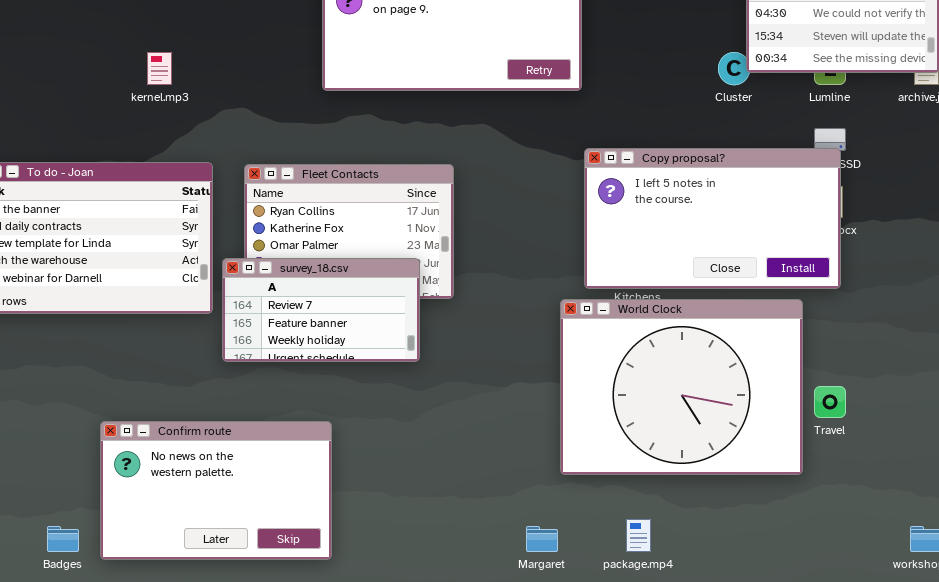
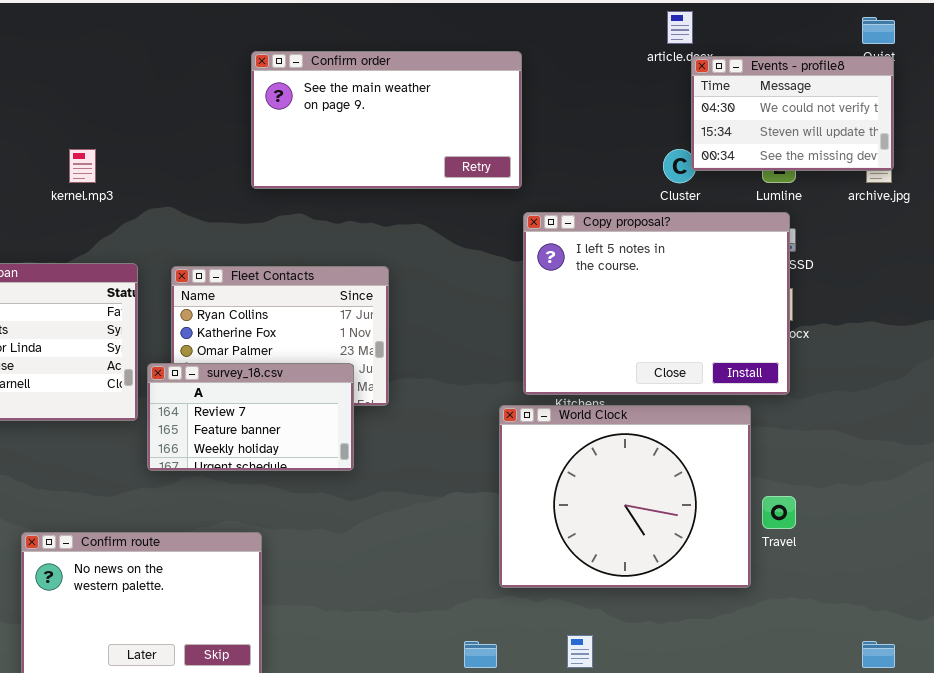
Copy proposal?: [584,148,841,289] -> [523,212,790,395], resized

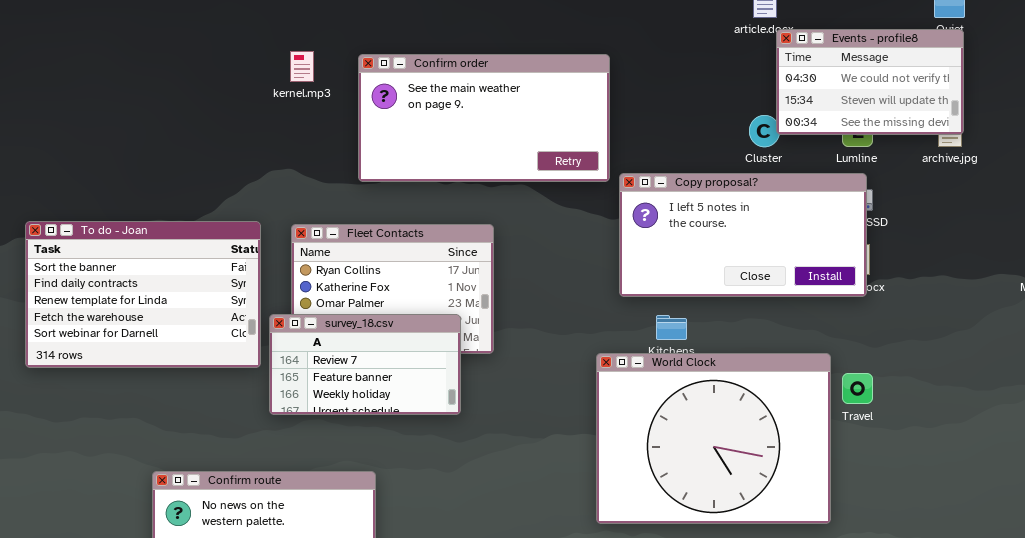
Confirm order: [251,51,522,189] -> [358,54,610,182], moved
kernel.mp3: [69,149,96,183] -> [290,51,314,82], moved
Copy proposal?: [523,212,790,395] -> [619,173,867,297], resized
Travel: [762,496,796,529] -> [842,373,873,404], moved

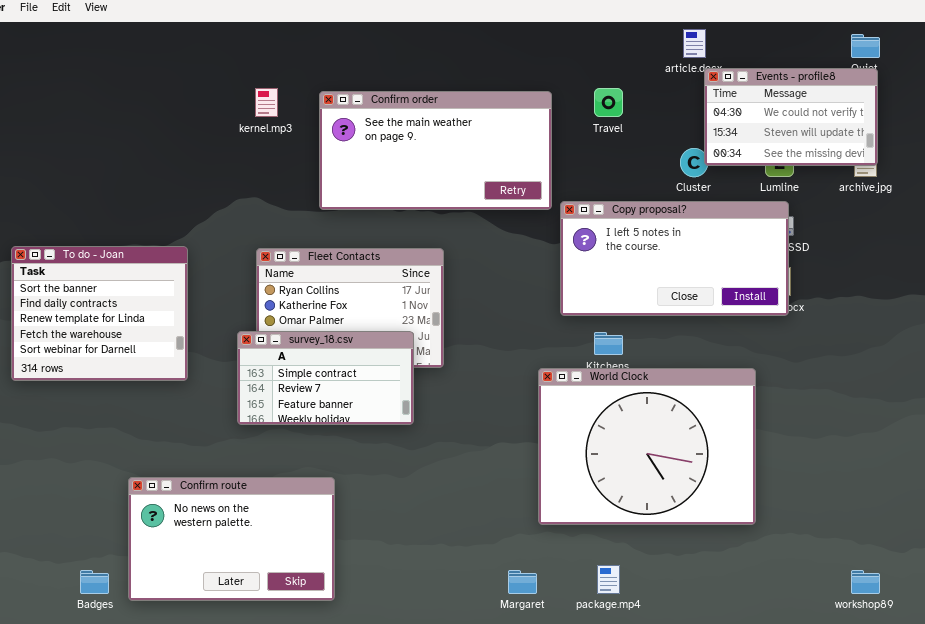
To do - Joan: [25,221,261,368] -> [11,246,188,381], resized
survey_18.csv: [269,314,461,415] -> [237,331,414,425], scrolled up 1 row
Travel: [842,373,873,404] -> [594,88,623,117], moved

